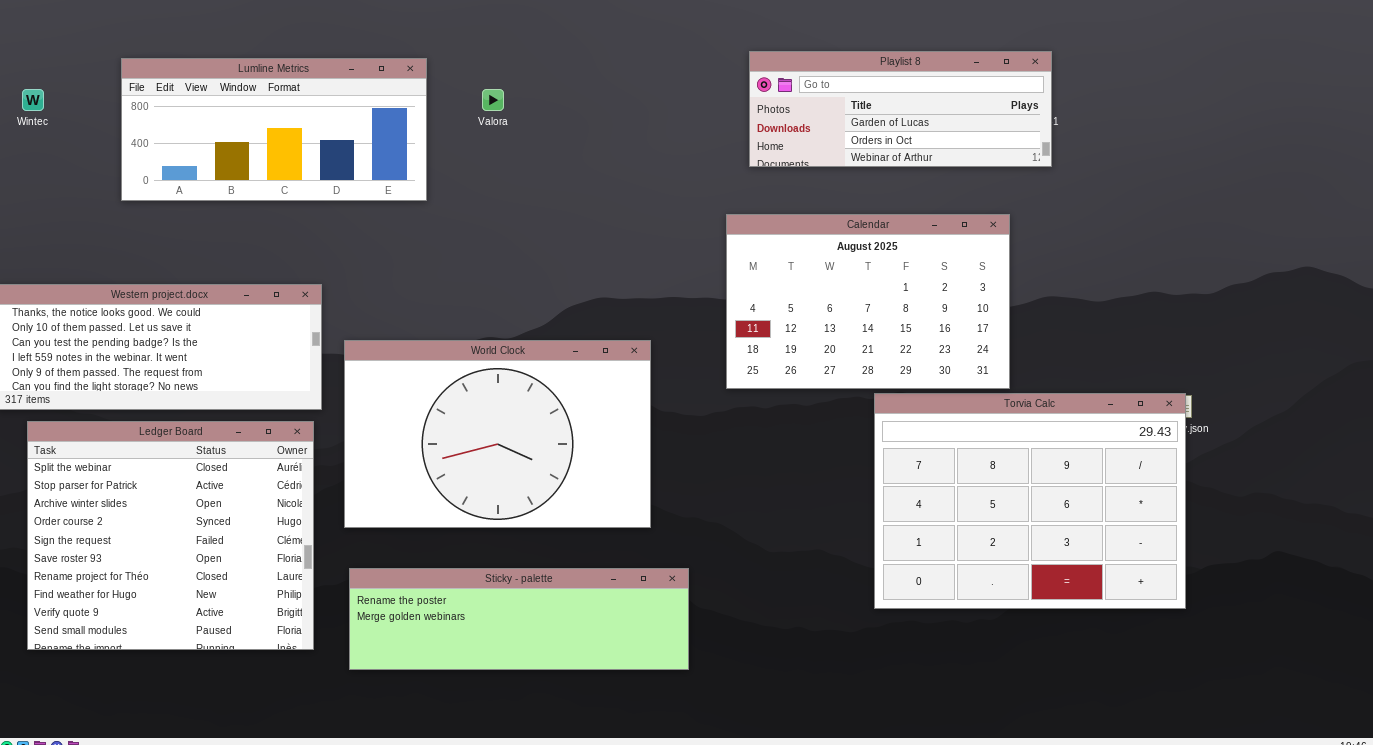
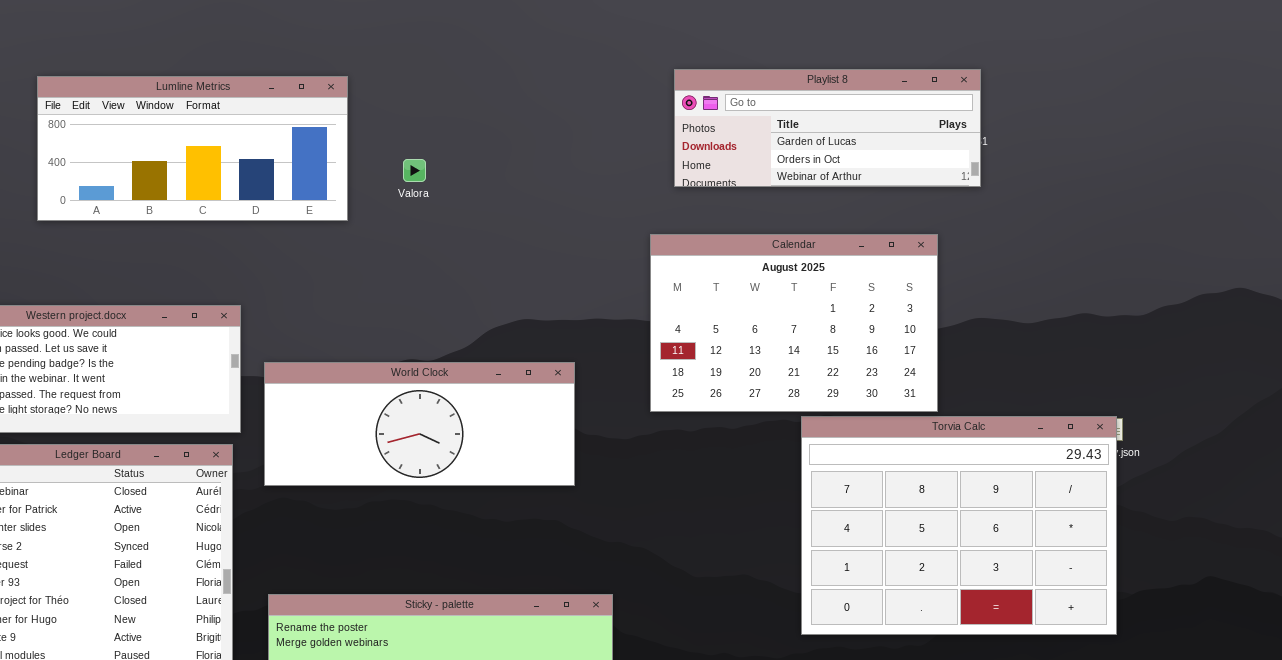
Valora: [482,89,504,111] -> [403,159,426,182], moved
World Clock: [344,340,651,528] -> [264,362,575,486], resized

